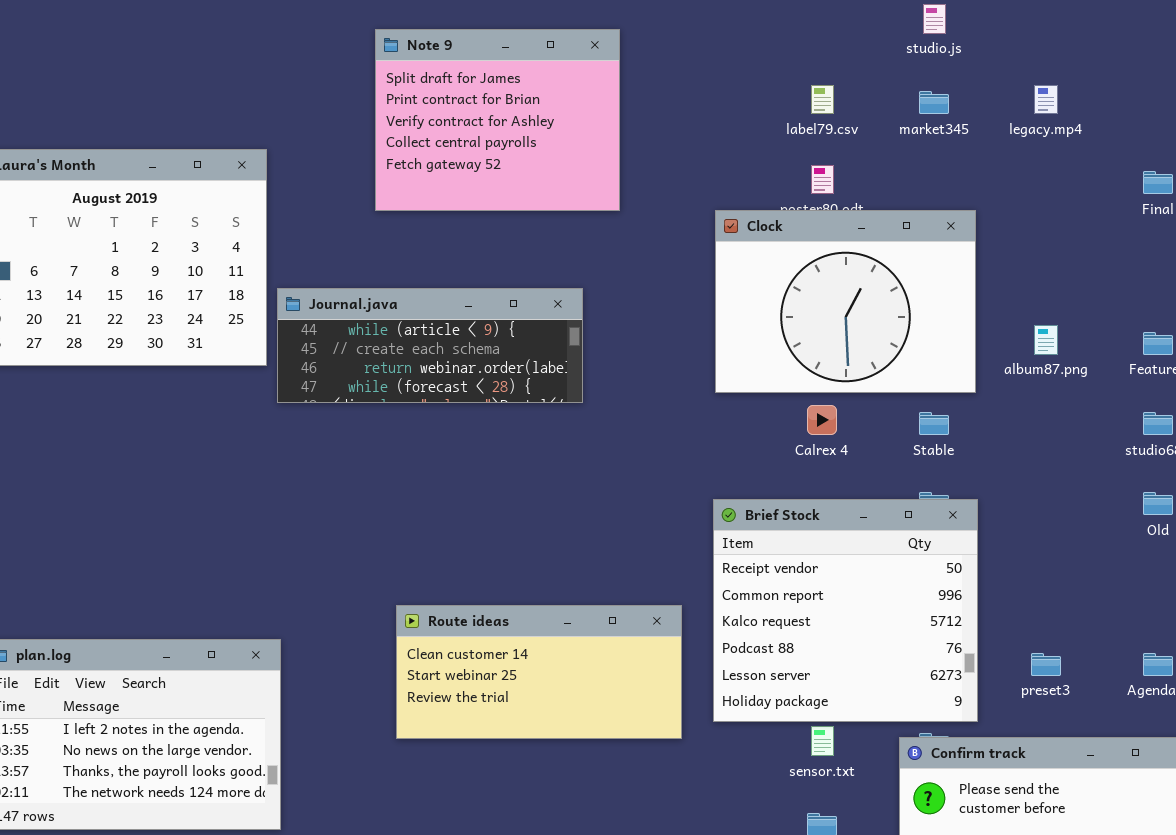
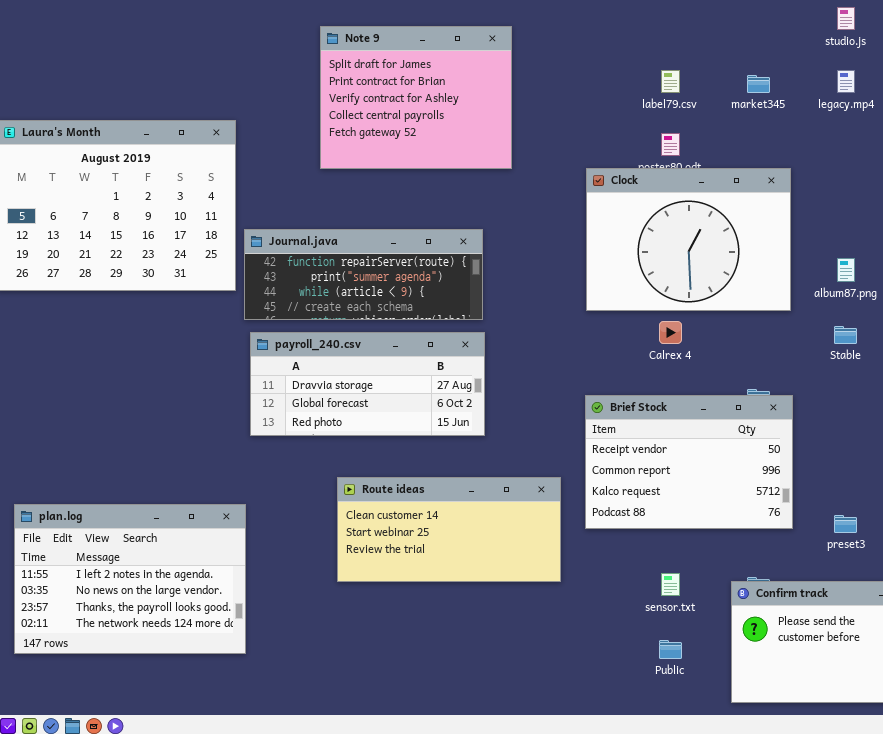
studio.js: [923,4,946,34] -> [837,7,855,30], moved
Journal.java: [277,288,583,403] -> [244,229,483,320], scrolled up 2 rows
Stable: [919,412,949,435] -> [834,326,857,344], moved
payroll_240.csv: none -> [250,332,485,436], opened
Brief Stock: [713,499,978,722] -> [585,395,793,529], resized

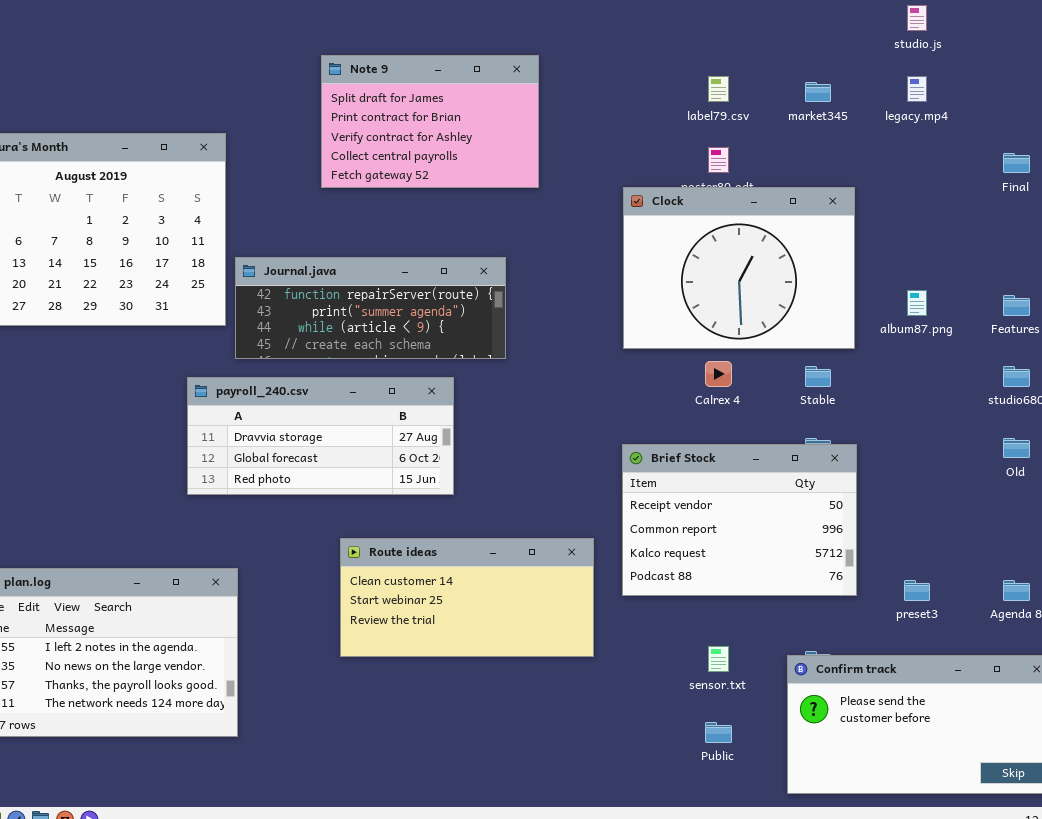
Note 9: [320,26,512,169] -> [321,55,539,188], resized
Stable: [834,326,857,344] -> [805,366,831,387], moved
payroll_240.csv: [250,332,485,436] -> [187,377,454,495], moved

